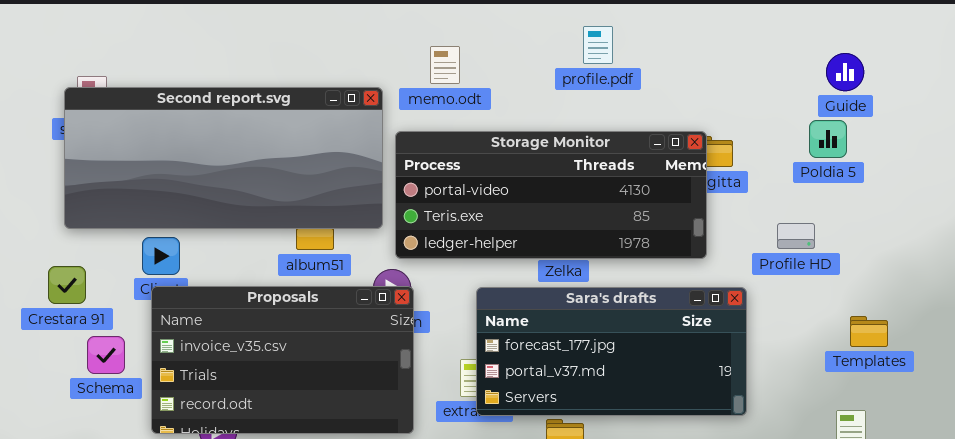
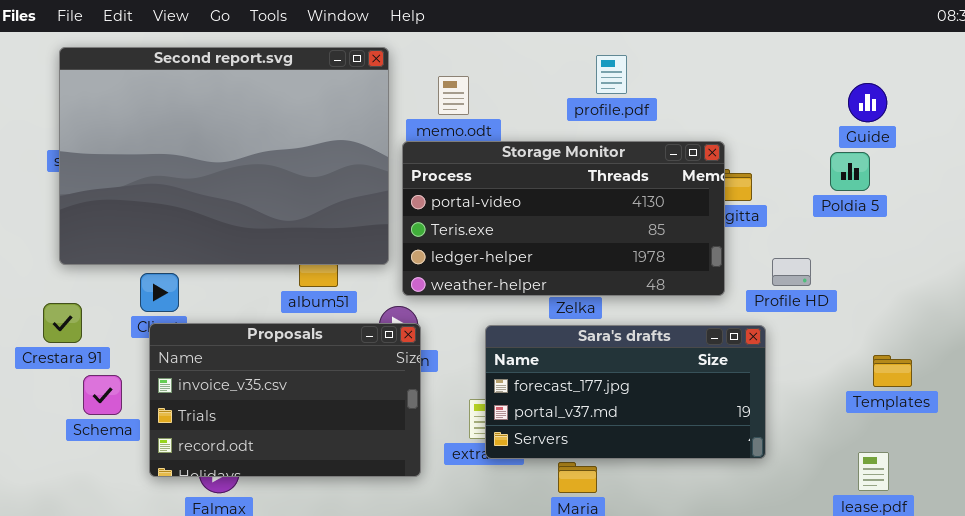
Second report.svg: [64,87,383,229] -> [59,47,389,265], resized
Storage Monitor: [395,131,707,259] -> [402,141,725,296], resized
Profile HD: [777,223,815,249] -> [772,258,811,286], moved

